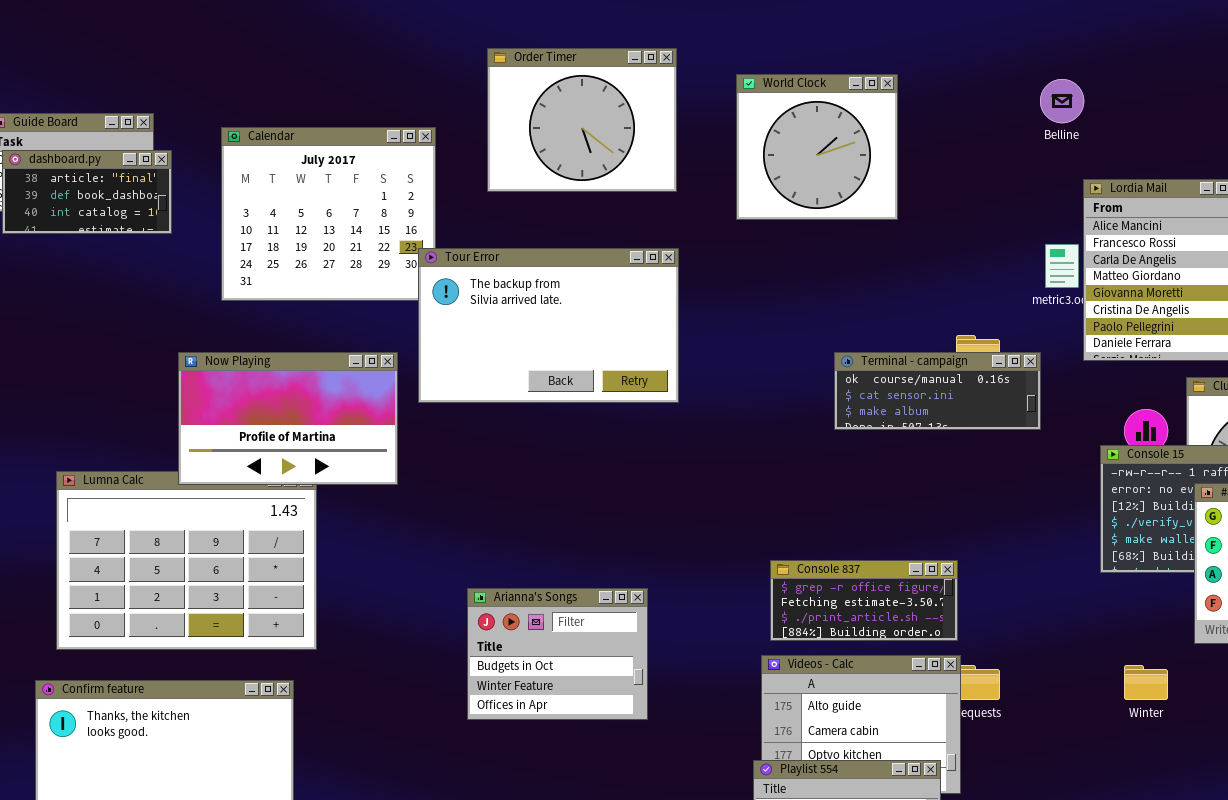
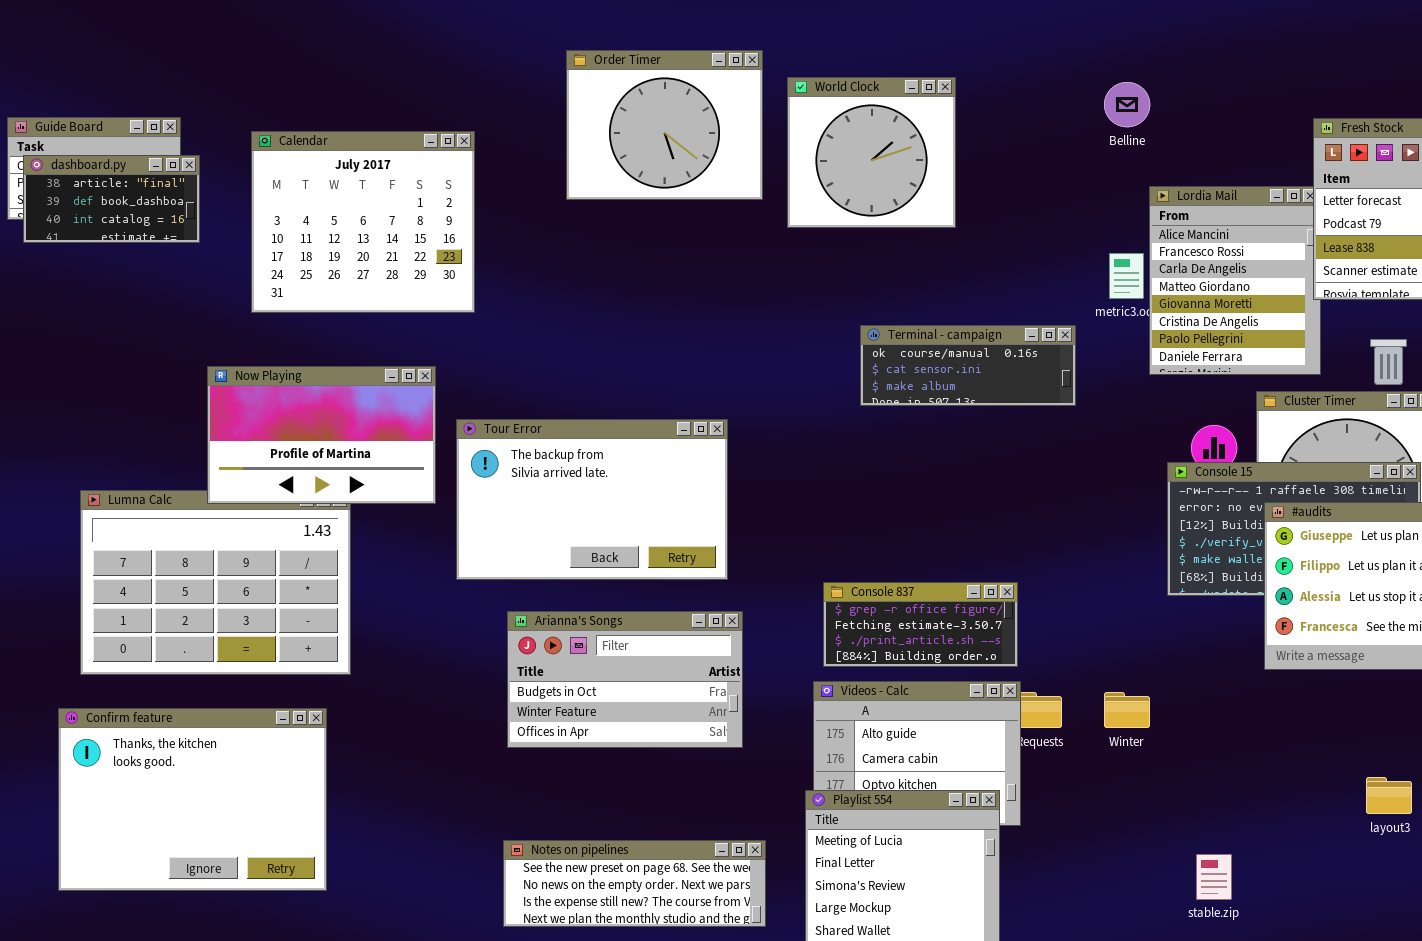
Order Timer: [487,48,677,192] -> [566,50,763,200], moved
Tour Error: [418,248,679,403] -> [456,419,728,580], moved
Terminal - campaign: [834,352,1041,430] -> [860,325,1076,406], moved
Arianna's Songs: [467,588,648,720] -> [507,611,743,748], resized
Winter: [1124,665,1168,700] -> [1104,692,1150,728], moved

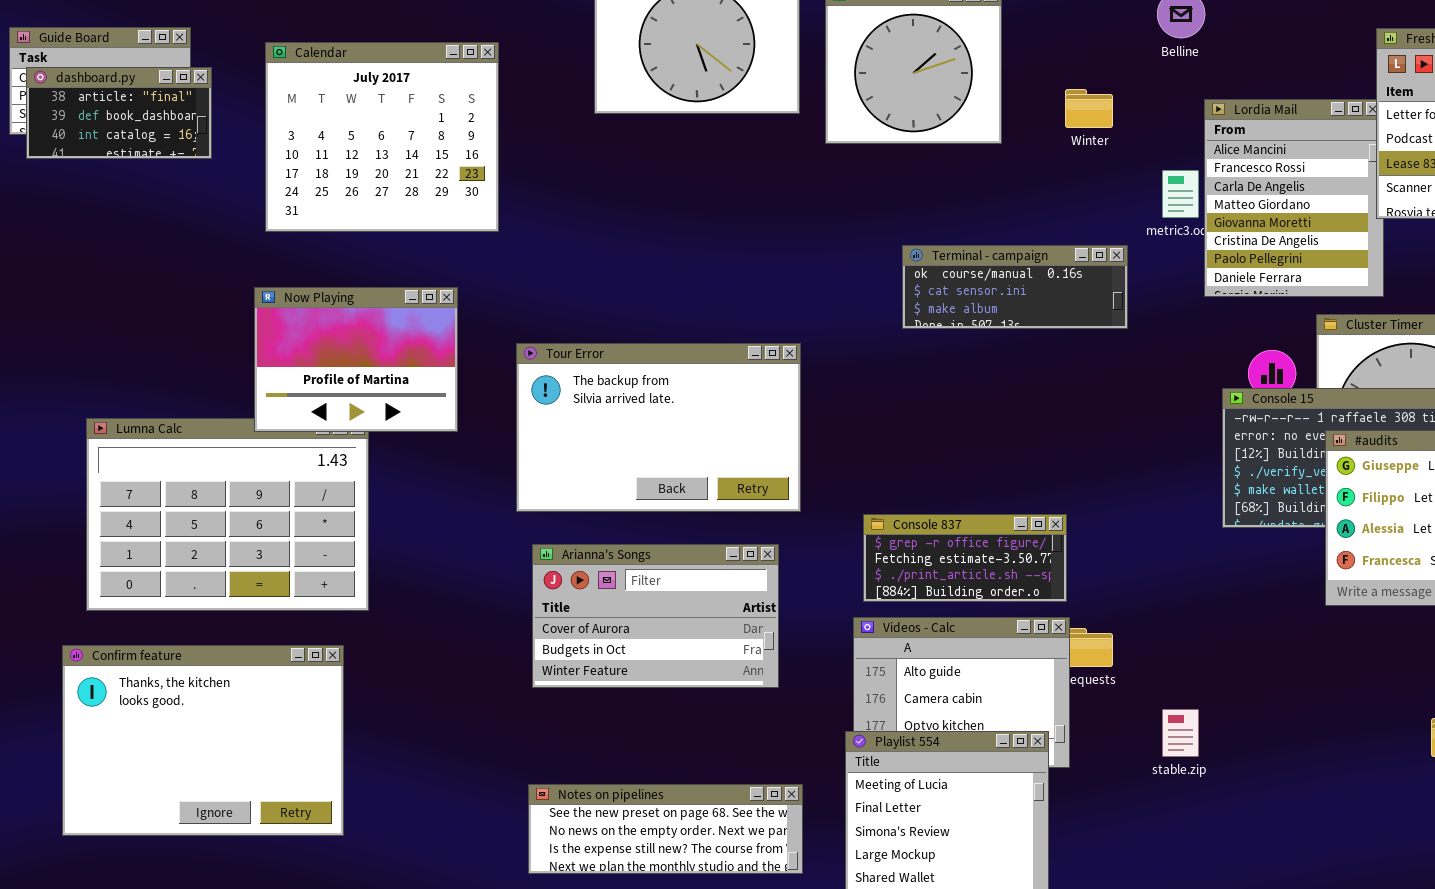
Now Playing: [207,366,436,504] -> [254,287,458,432], resized
Tour Error: [456,419,728,580] -> [516,343,801,512], moved
Arianna's Songs: [507,611,743,748] -> [532,544,779,688], scrolled up 1 row
Winter: [1104,692,1150,728] -> [1065,89,1113,128], moved
stable.zip: [1196,854,1232,900] -> [1162,709,1199,757], moved

